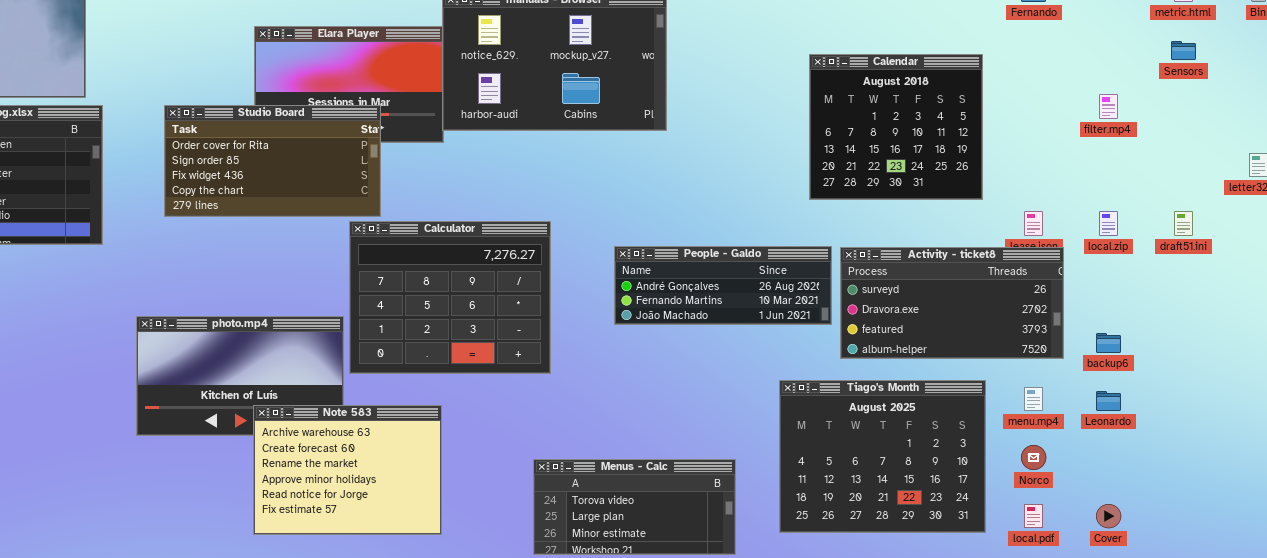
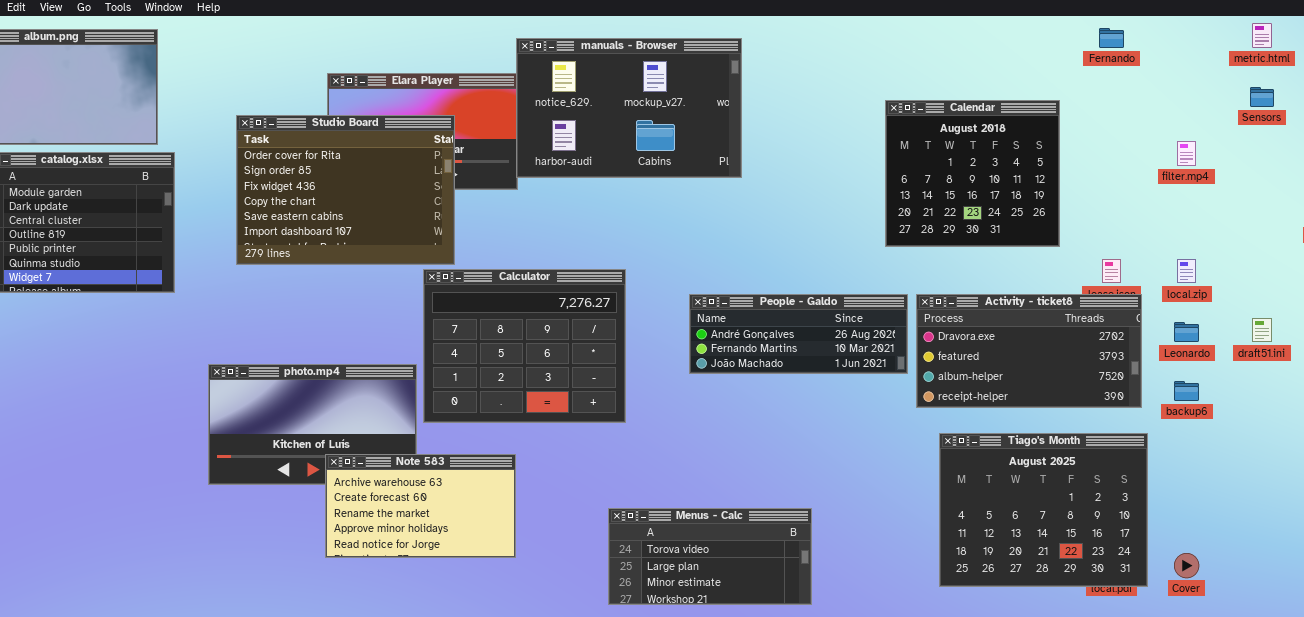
Studio Board: [164,105,381,217] -> [236,115,455,265], resized
draft51.ini: [1174,211,1193,236] -> [1252,318,1272,342], moved
Activity - ticket8: [840,247,1064,359] -> [916,294,1142,408], scrolled down 1 row
Tiago's Month: [779,380,986,533] -> [939,433,1148,587], moved
Leonardo: [1096,391,1121,411] -> [1174,322,1199,342], moved
Note 583: [253,405,442,535] -> [325,454,516,558], resized

